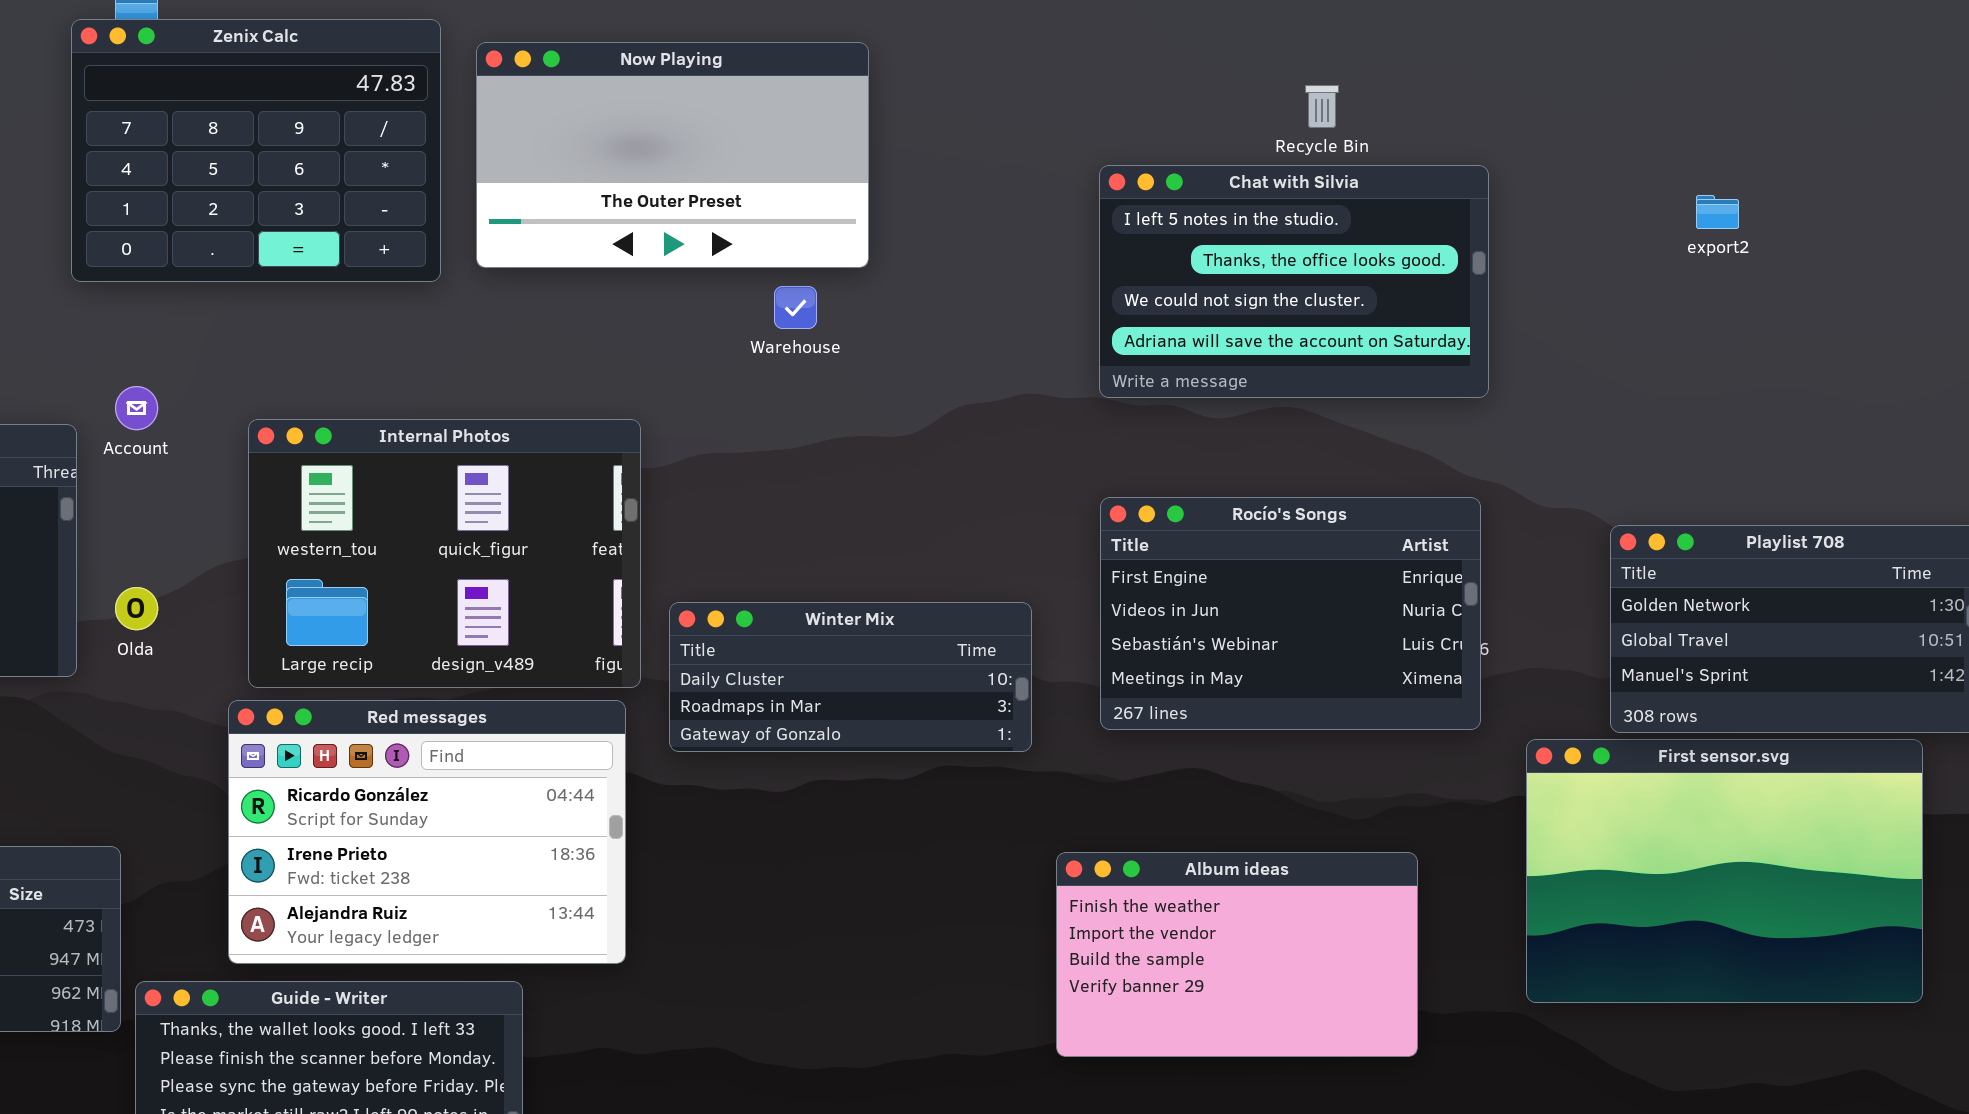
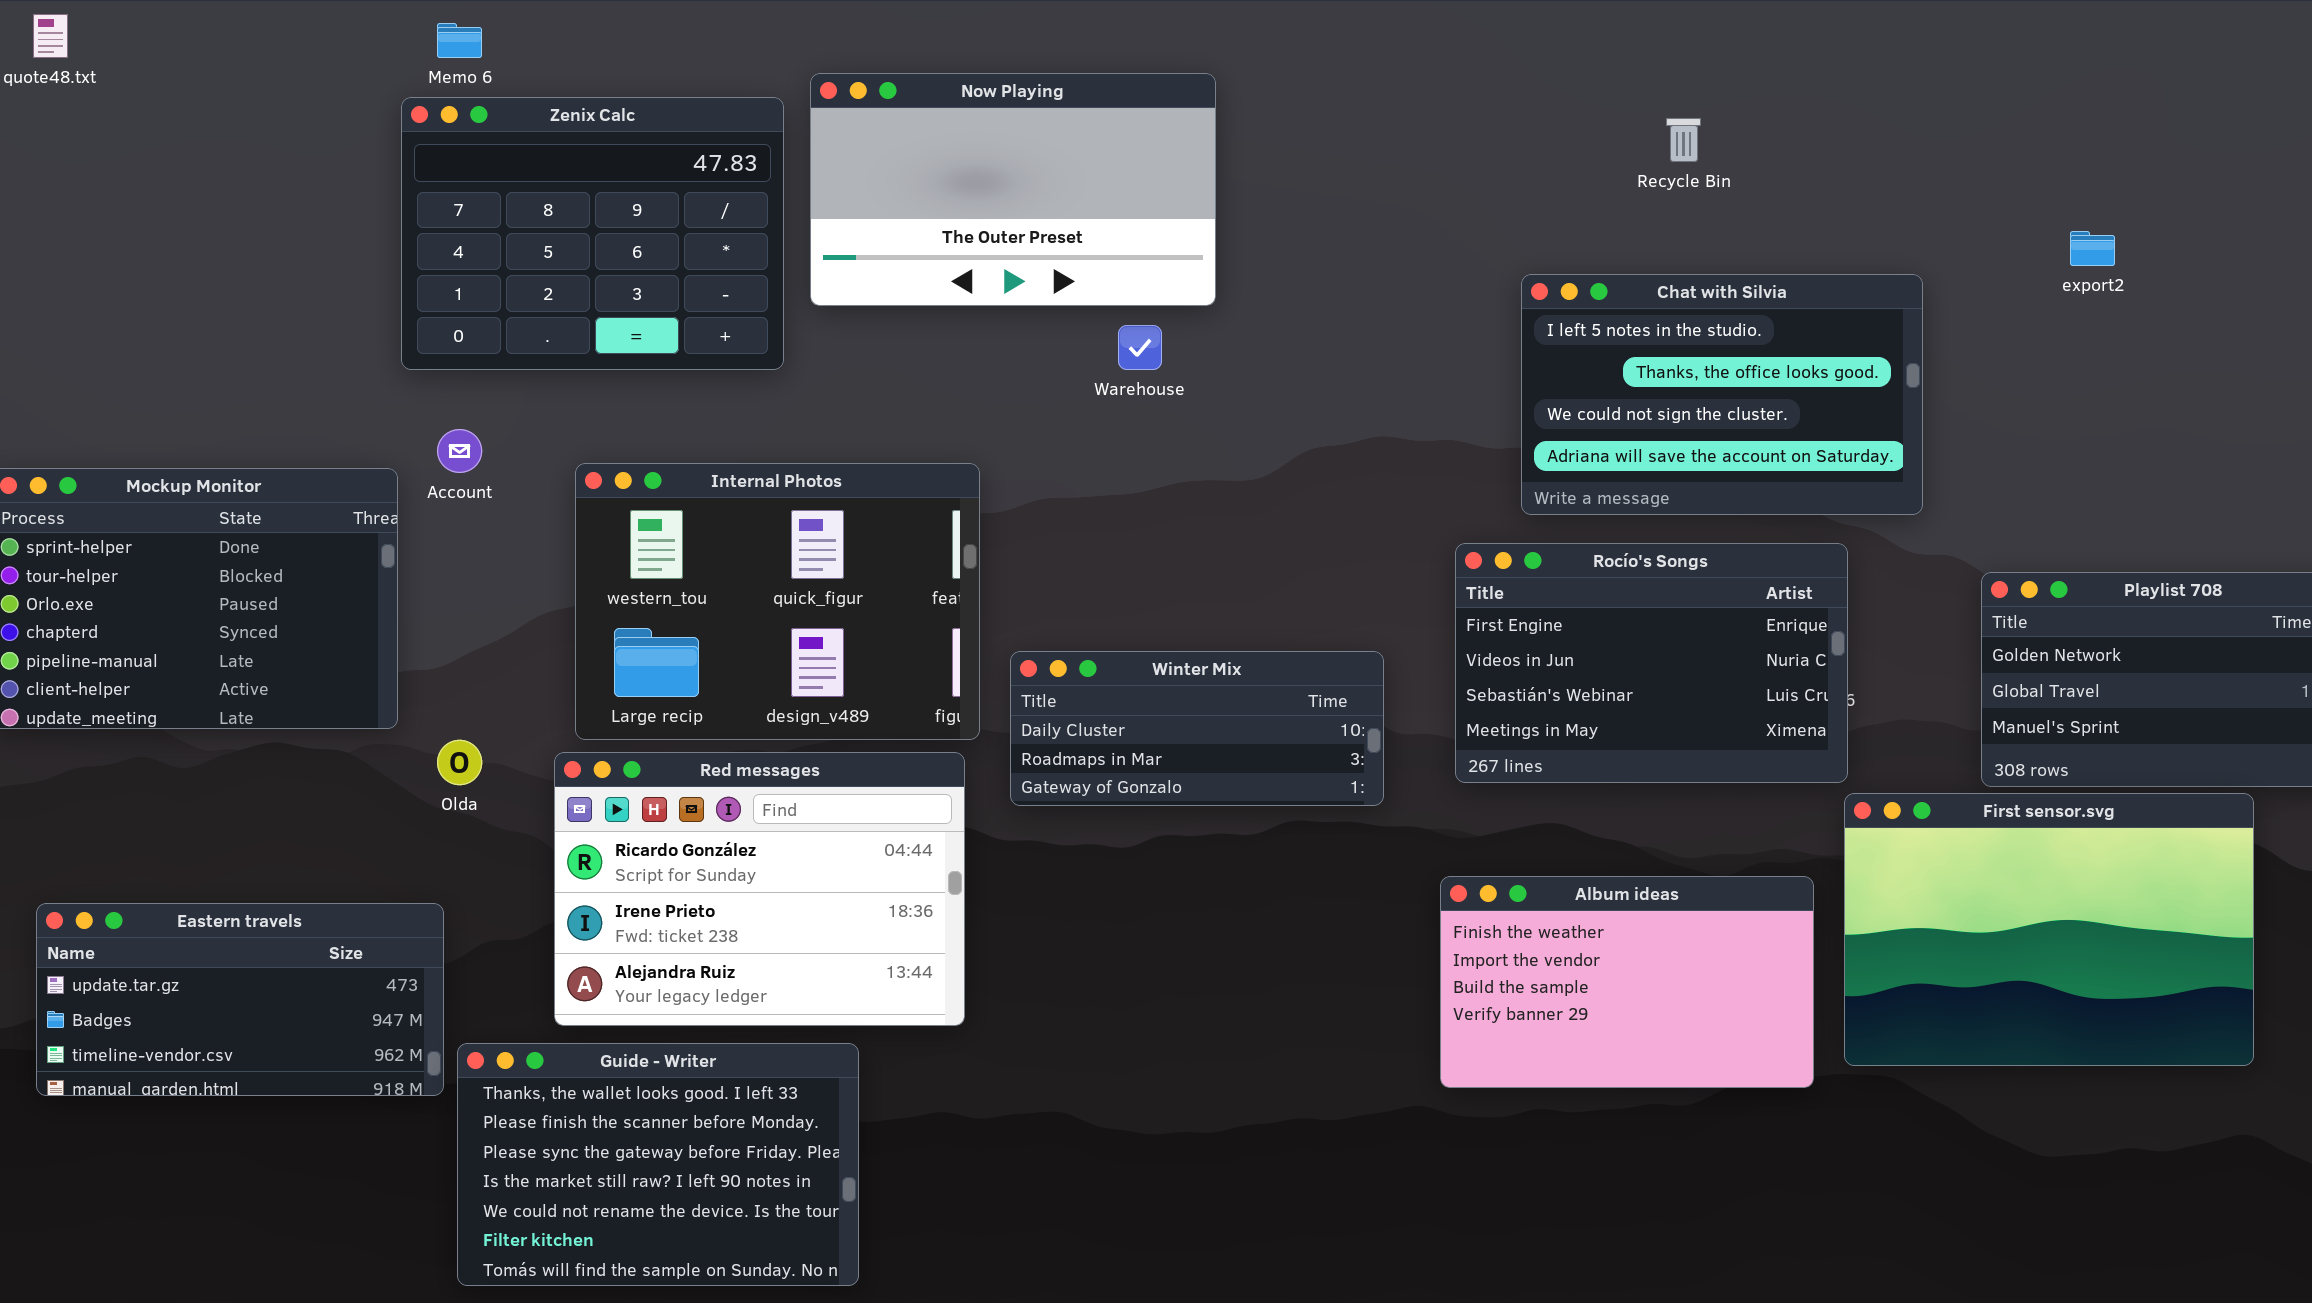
Zenix Calc: [71,19,441,282] -> [401,97,784,370], moved
Chat with Silvia: [1099,165,1489,398] -> [1521,274,1923,515], moved
Olda: [115,587,158,630] -> [437,740,482,785], moved
First sensor.svg: [1526,739,1923,1003] -> [1844,793,2254,1066], moved
Album ideas: [1056,852,1418,1057] -> [1440,876,1814,1088], moved

